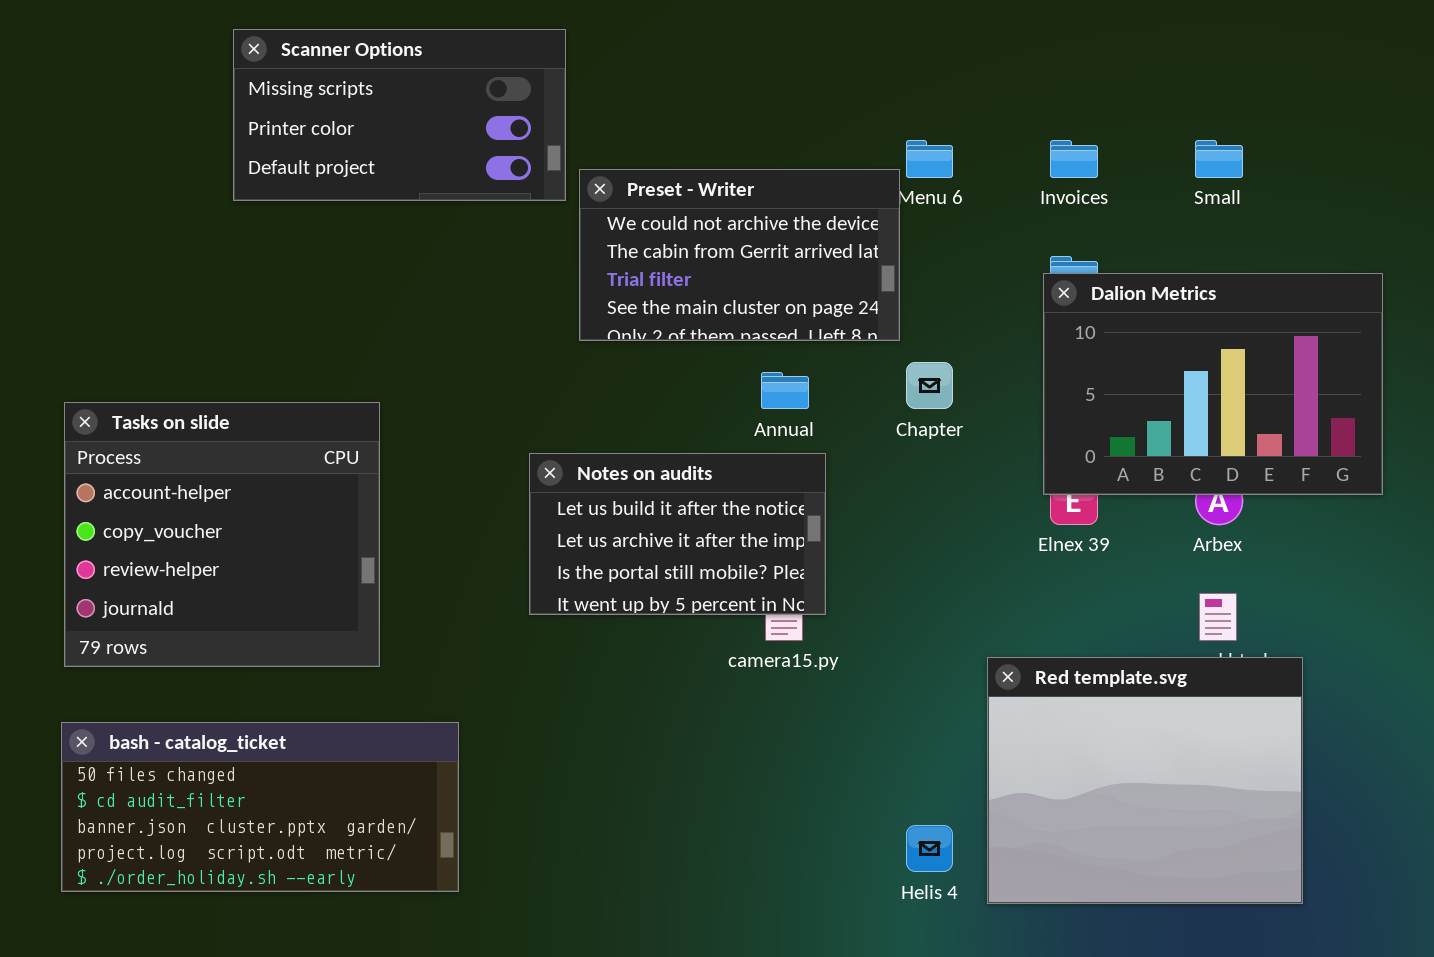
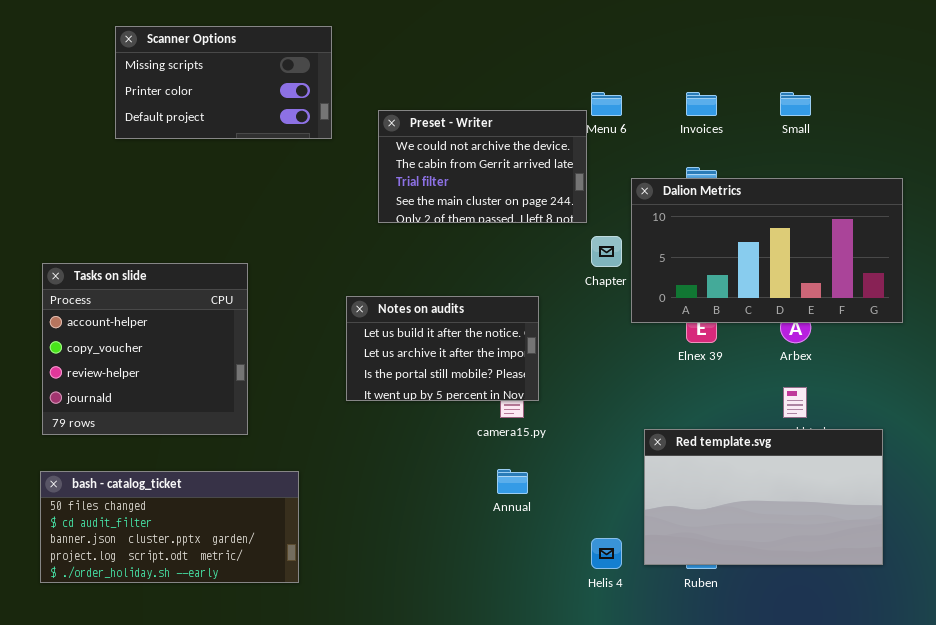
Scanner Options: [233,29,566,201] -> [115,26,332,139], moved
Dalion Metrics: [1043,273,1383,495] -> [631,178,903,323], resized
Annual: [761,372,809,409] -> [497,469,528,494], moved
Red template.svg: [987,657,1303,904] -> [644,429,883,565], resized

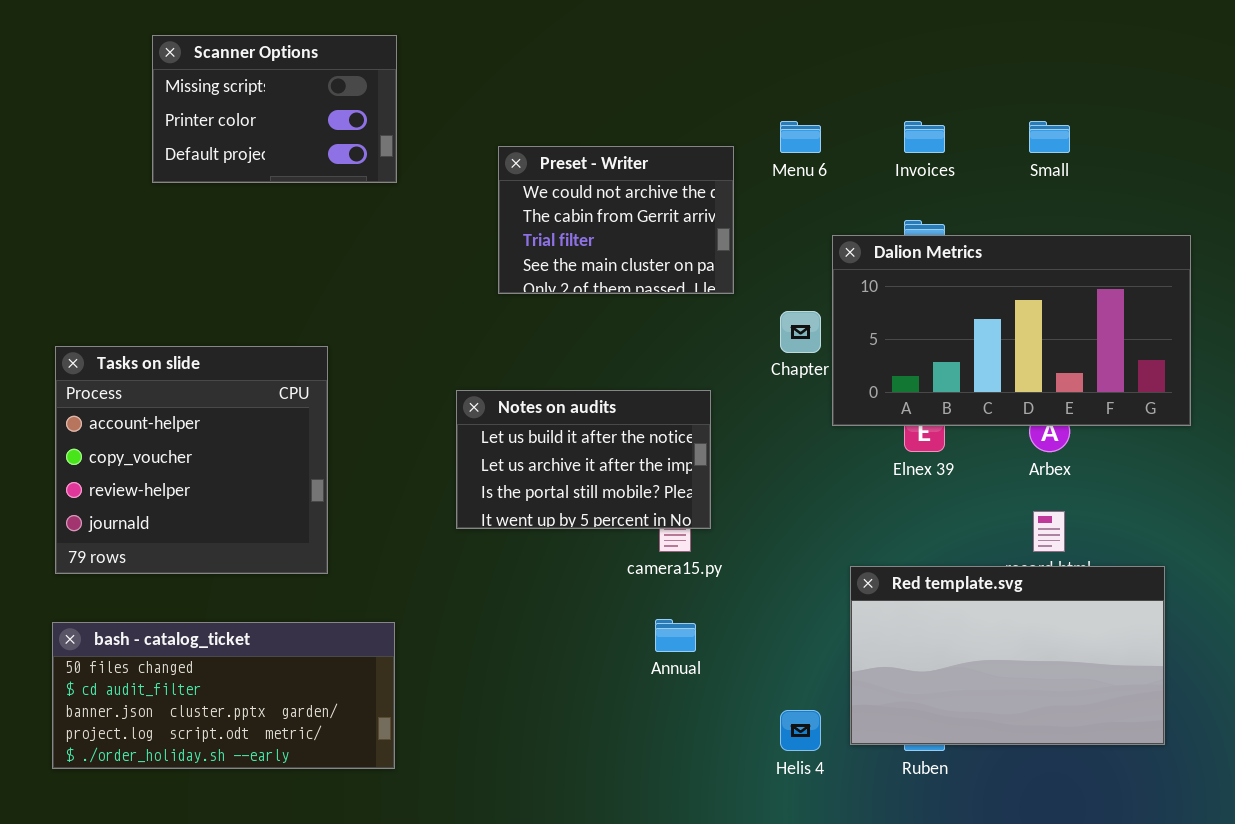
Scanner Options: [115,26,332,139] -> [152,35,397,183], resized
Preset - Writer: [378,110,587,223] -> [498,146,734,294], resized

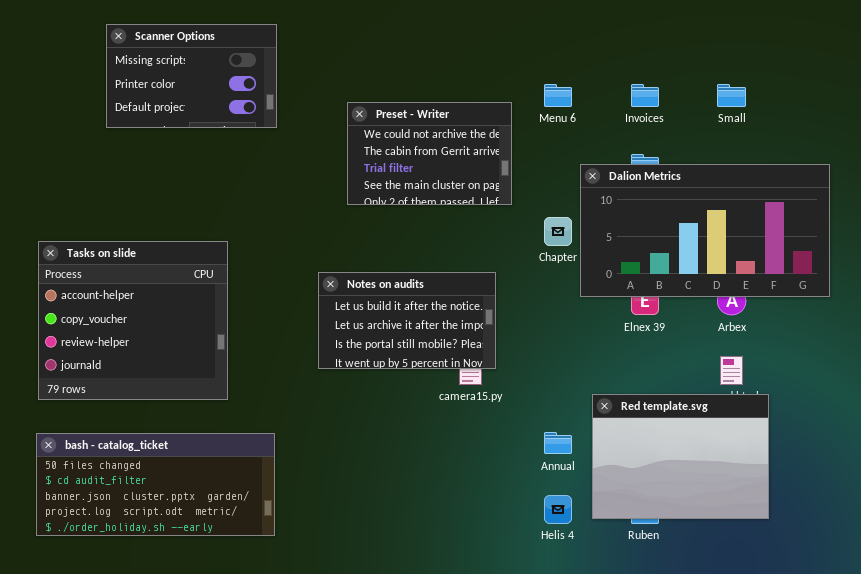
Red template.svg: [850,566,1165,745] -> [592,394,769,519], resized
Annual: [655,619,696,652] -> [544,432,572,454], moved

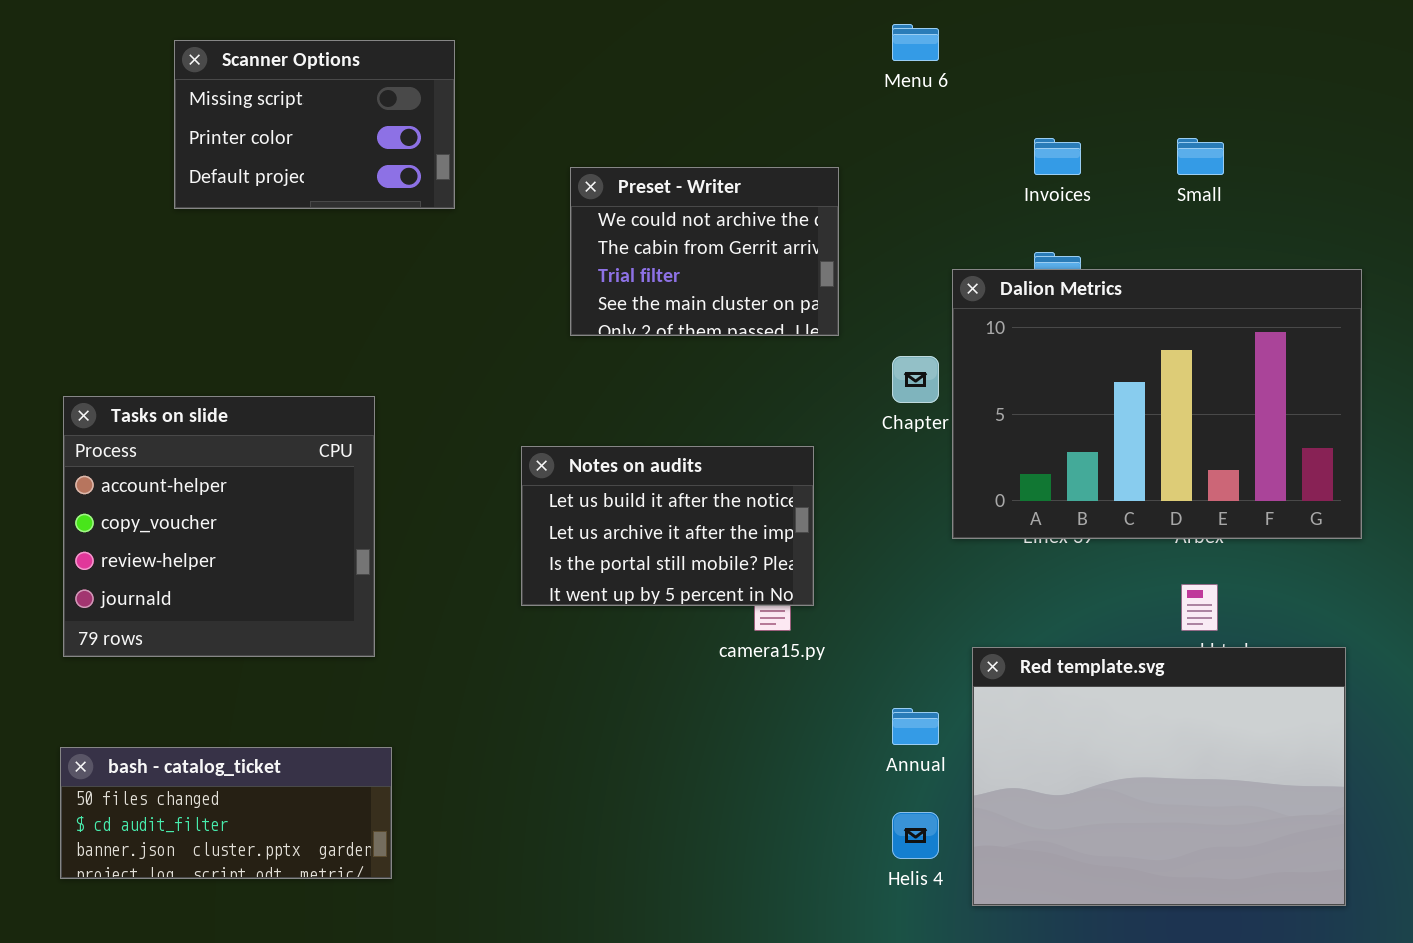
Menu 6: [544,84,572,107] -> [892,24,939,61], moved
Dalion Metrics: [580,164,830,297] -> [952,269,1362,539], resized
Red template.svg: [592,394,769,519] -> [972,647,1346,906], resized
bash - catalog_ticket: [36,433,275,536] -> [60,747,392,879], resized

